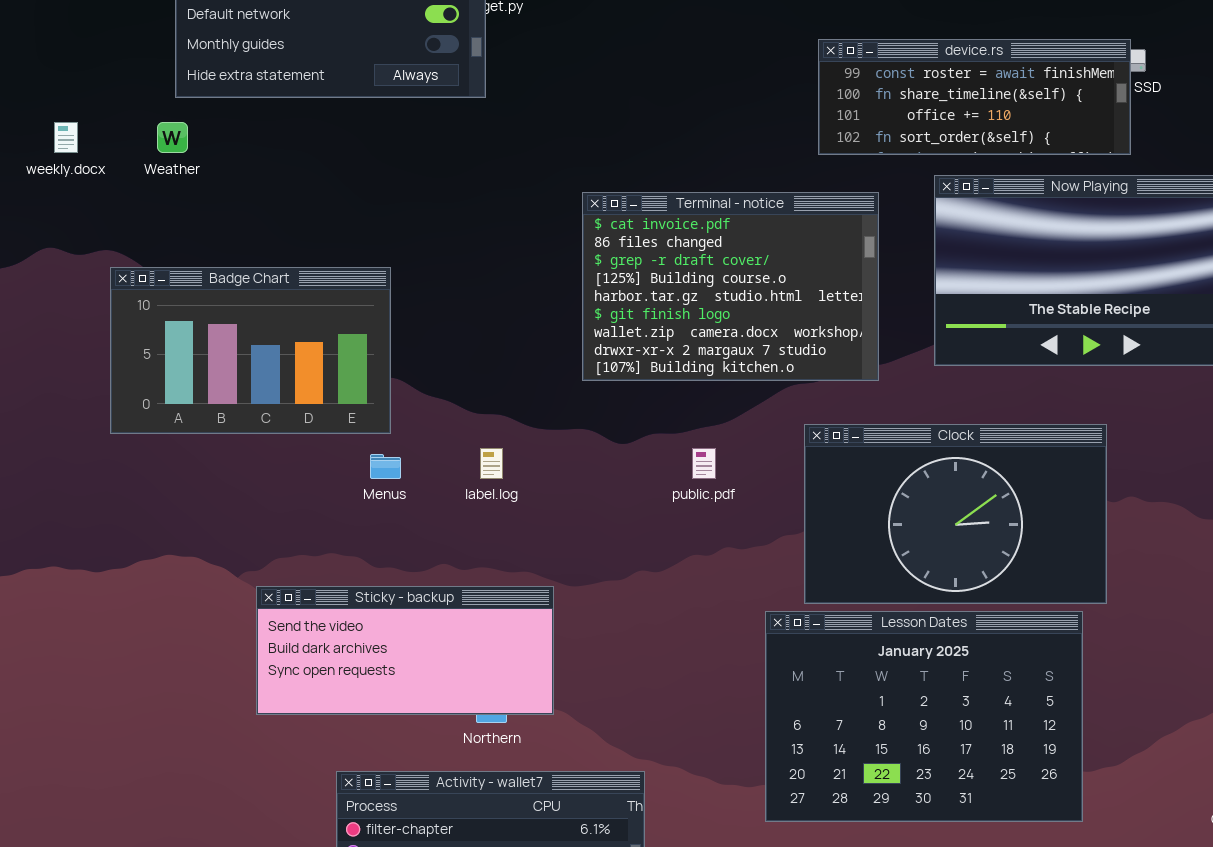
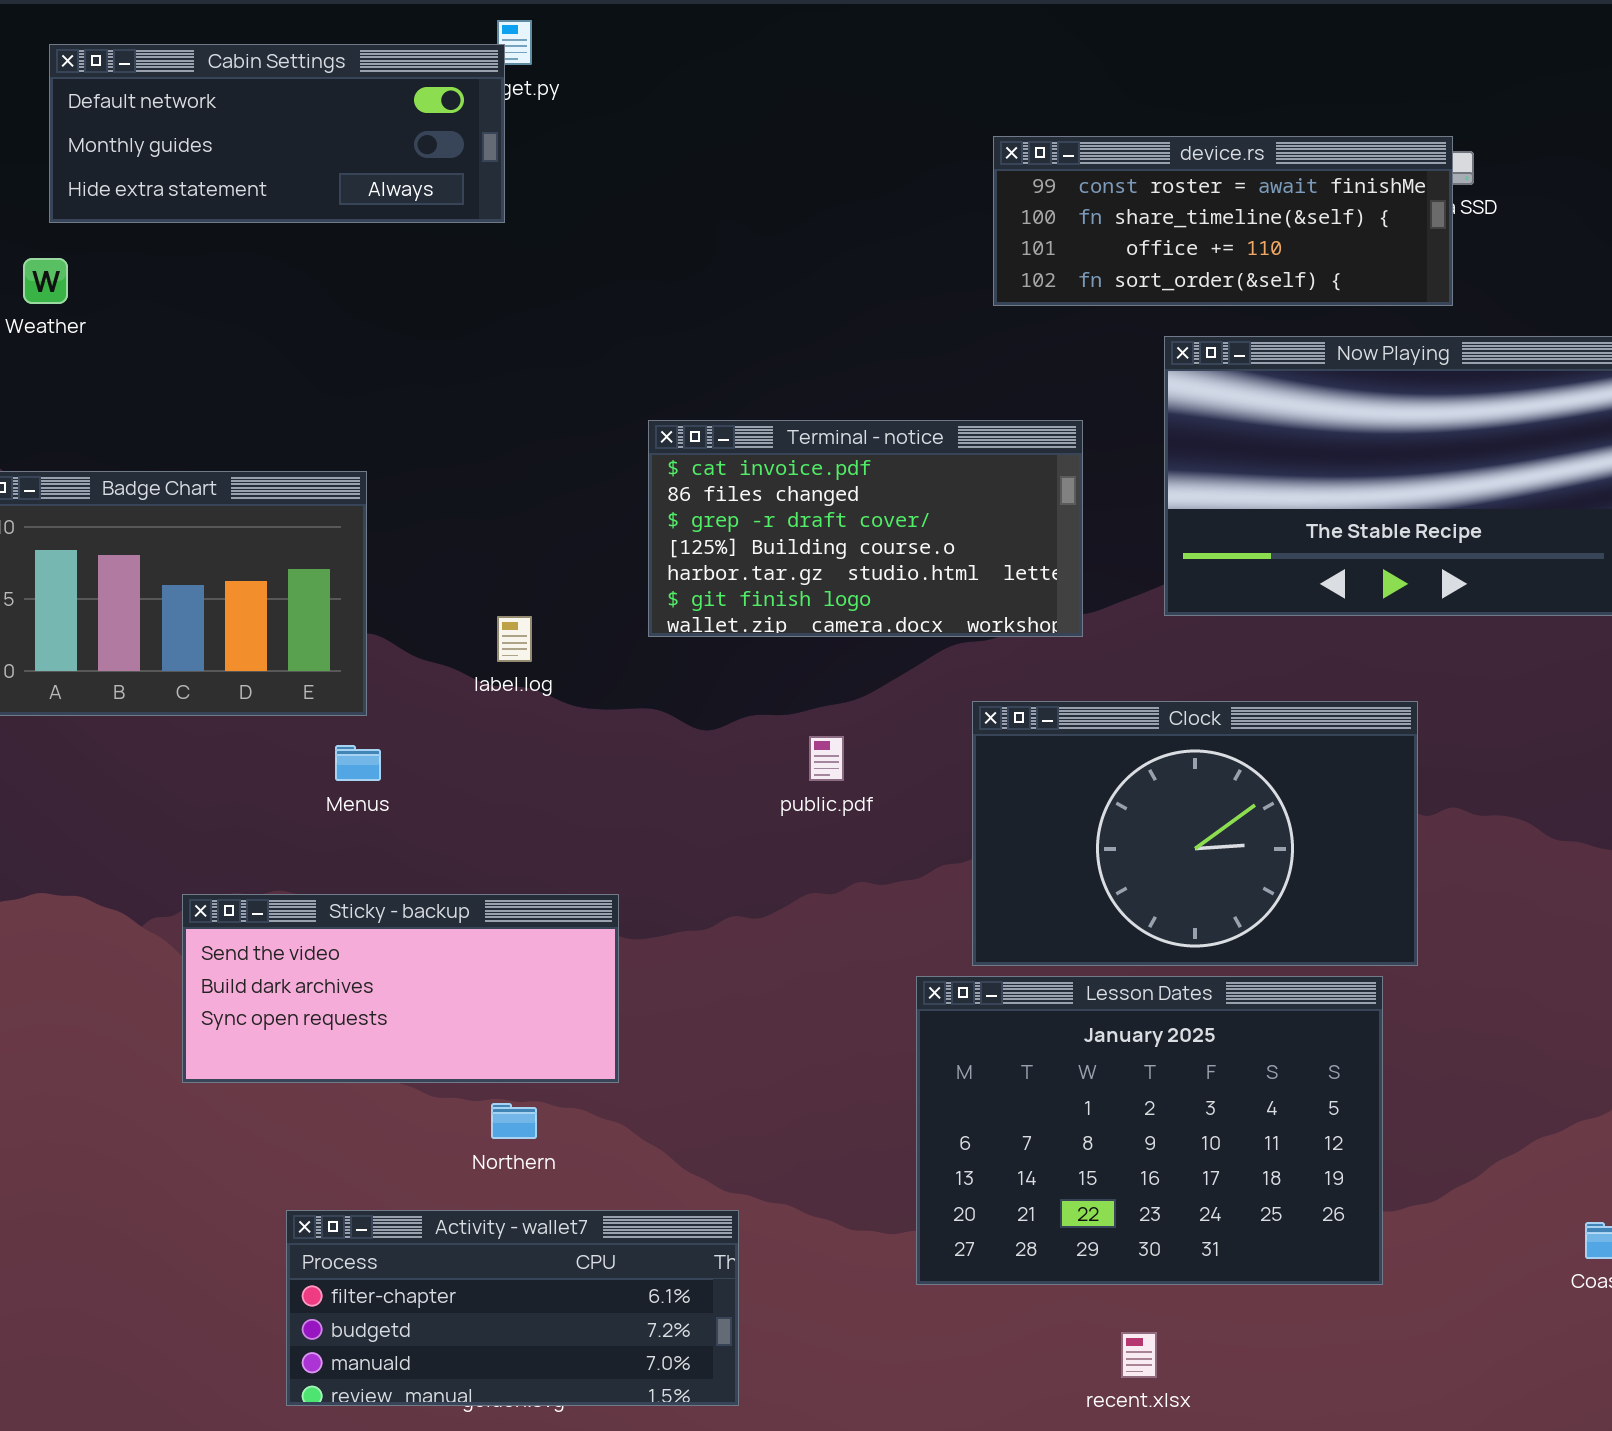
Terminal - notice: [582,192,879,381] -> [648,420,1083,637], resized
label.log: [480,448,503,479] -> [497,616,532,662], moved
Sticky - backup: [256,586,554,715] -> [182,894,619,1083], moved

